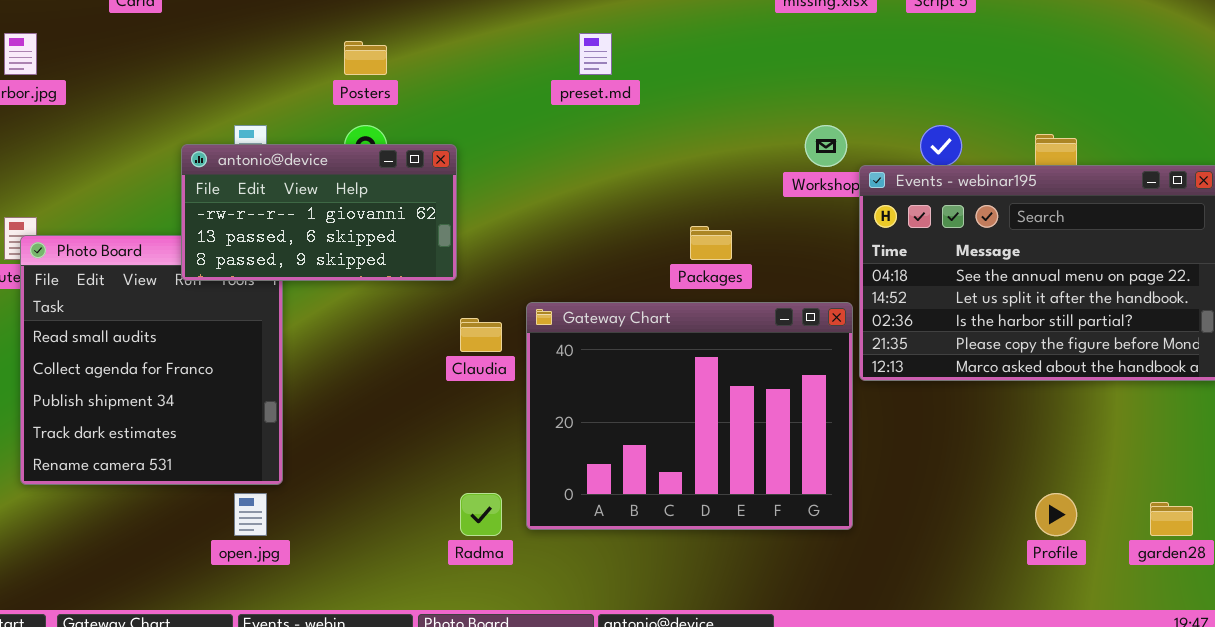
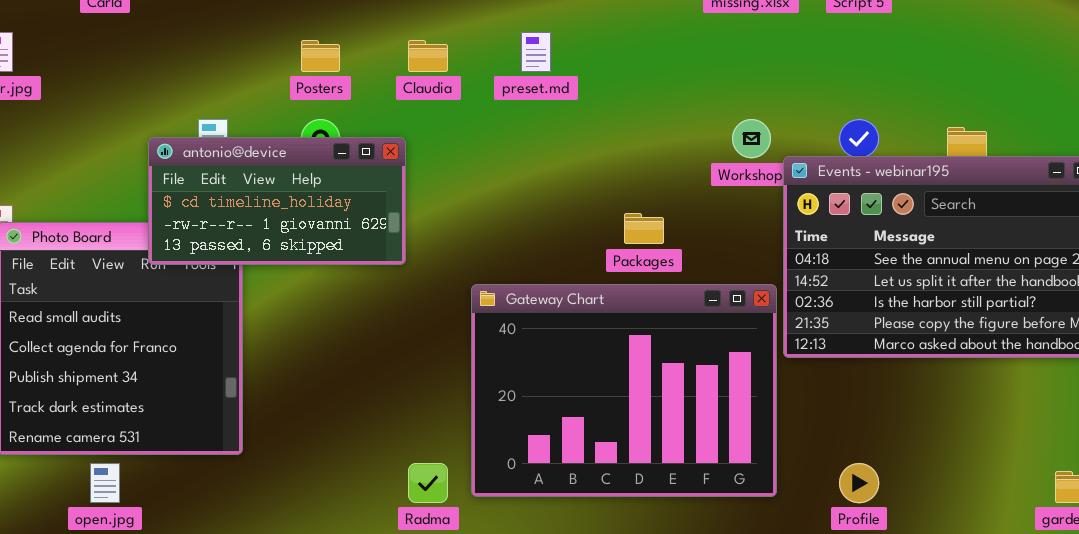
antonio@device: [181,144,457,281] -> [148,137,406,265], scrolled up 1 row
Claudia: [460,318,502,352] -> [408,40,448,72], moved
open.jpg: [234,493,267,536] -> [90,463,120,503], moved
Profile: [1035,493,1077,536] -> [839,463,879,503], moved

